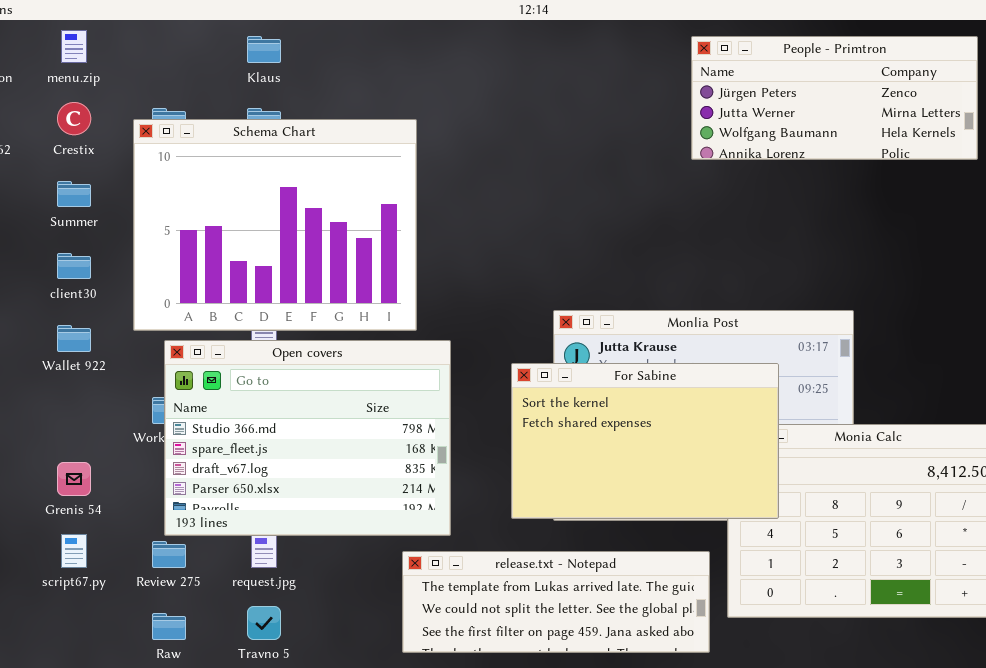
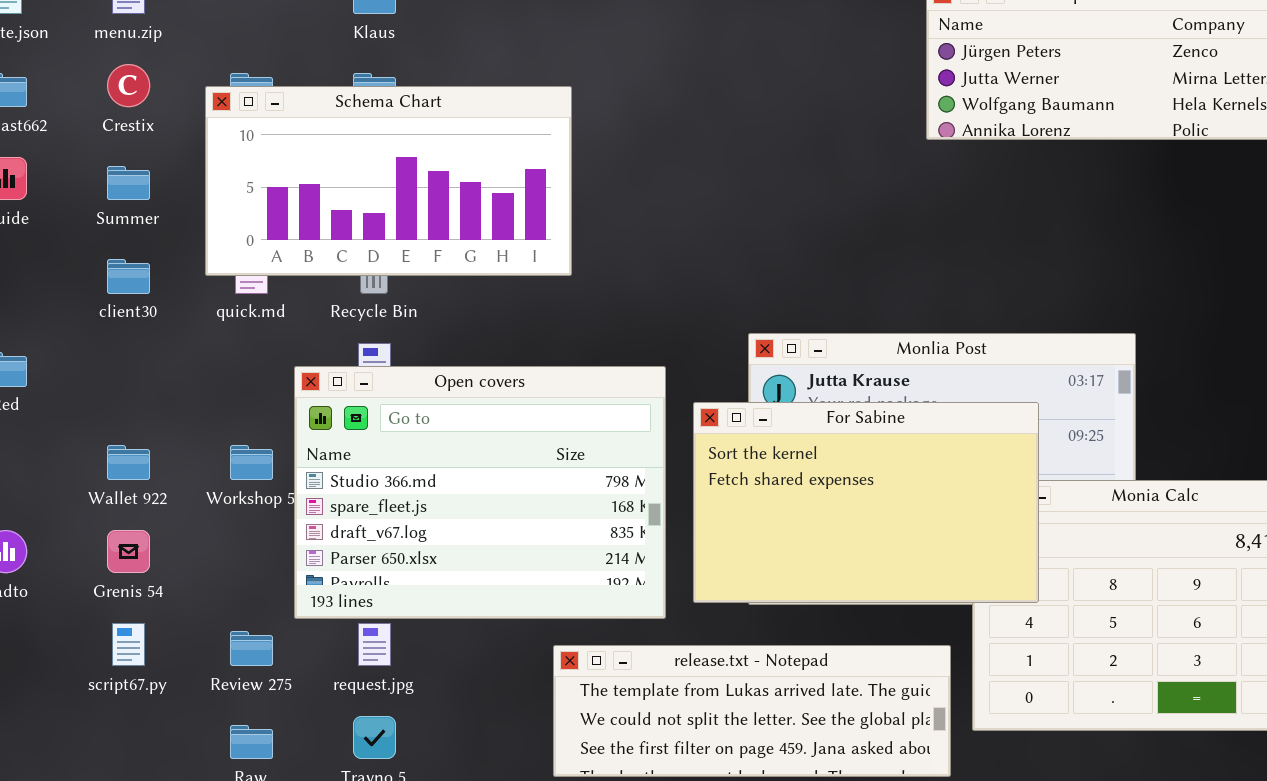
Schema Chart: [133,119,417,331] -> [205,86,572,276], resized
Wallet 922: [57,325,91,352] -> [107,445,150,480], moved
Open covers: [164,340,451,536] -> [294,366,666,619], moved

